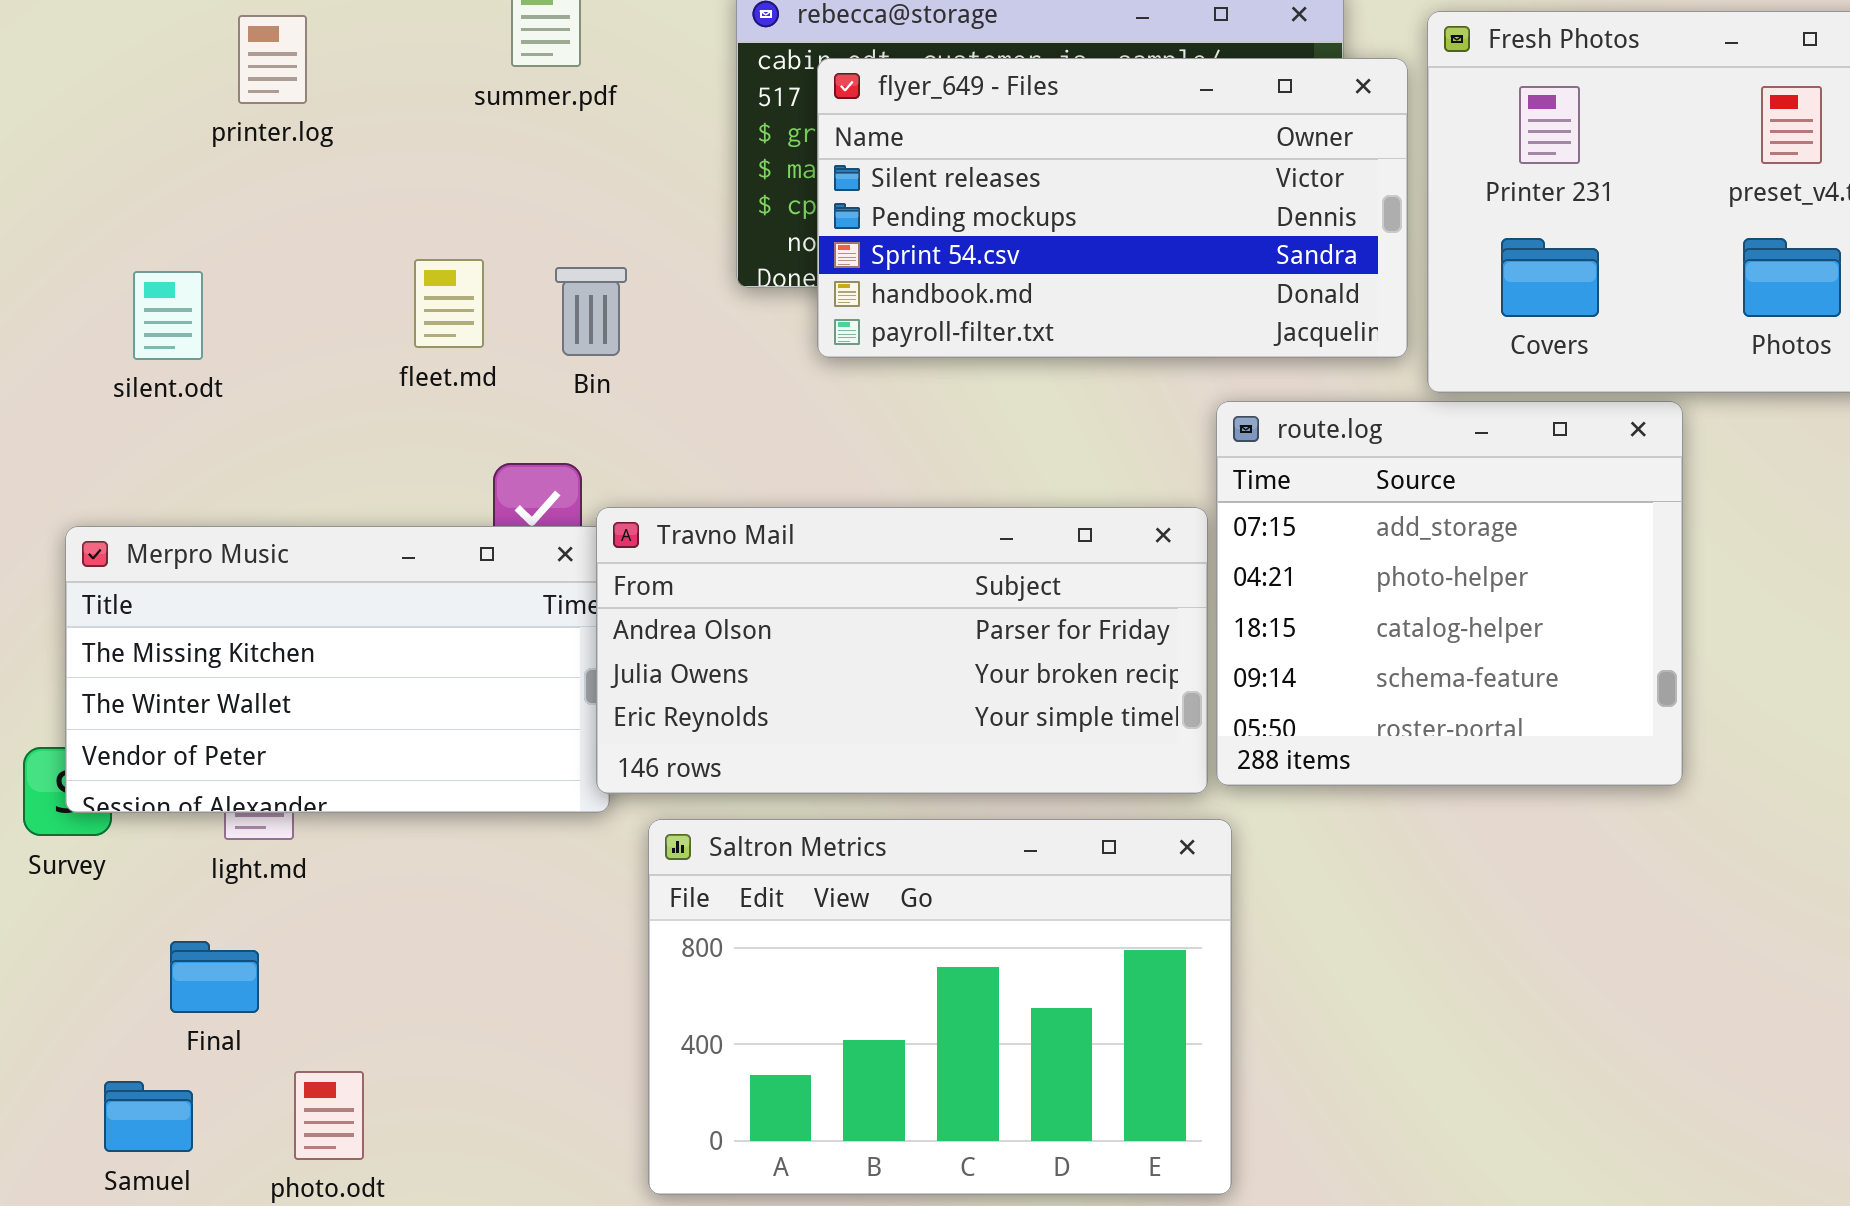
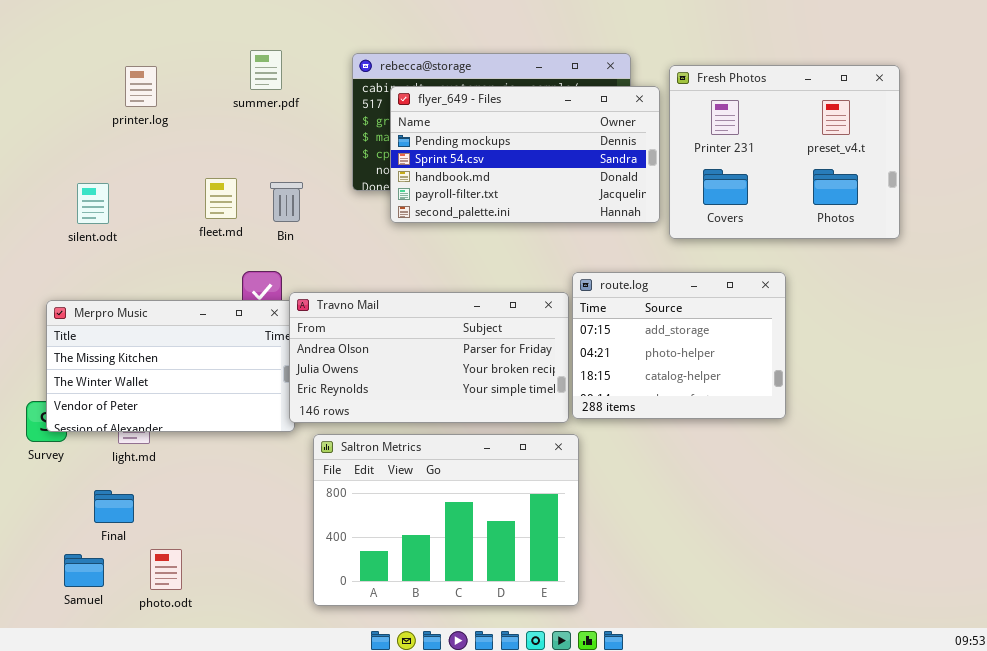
flyer_649 - Files: [817,58,1408,358] -> [390,86,660,223], scrolled down 1 row
route.log: [1216,401,1683,786] -> [572,272,786,419], resized

